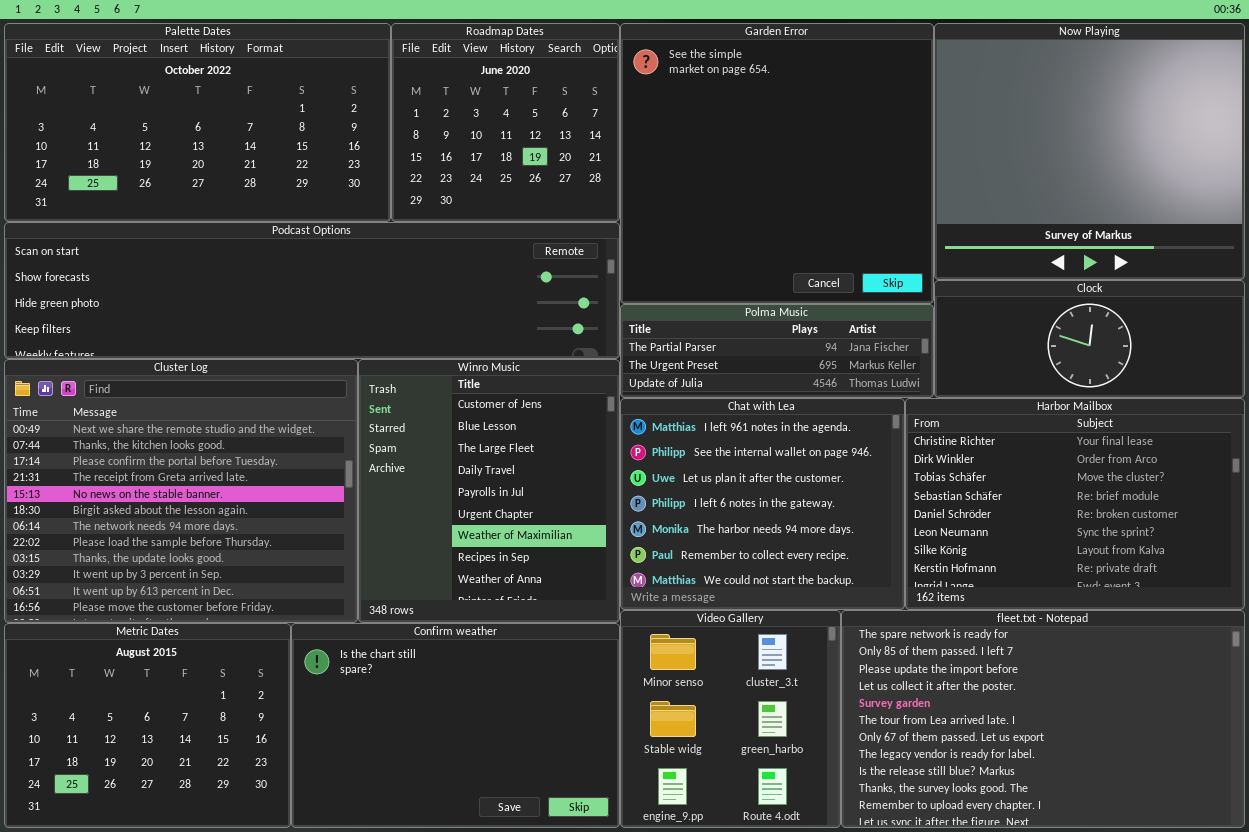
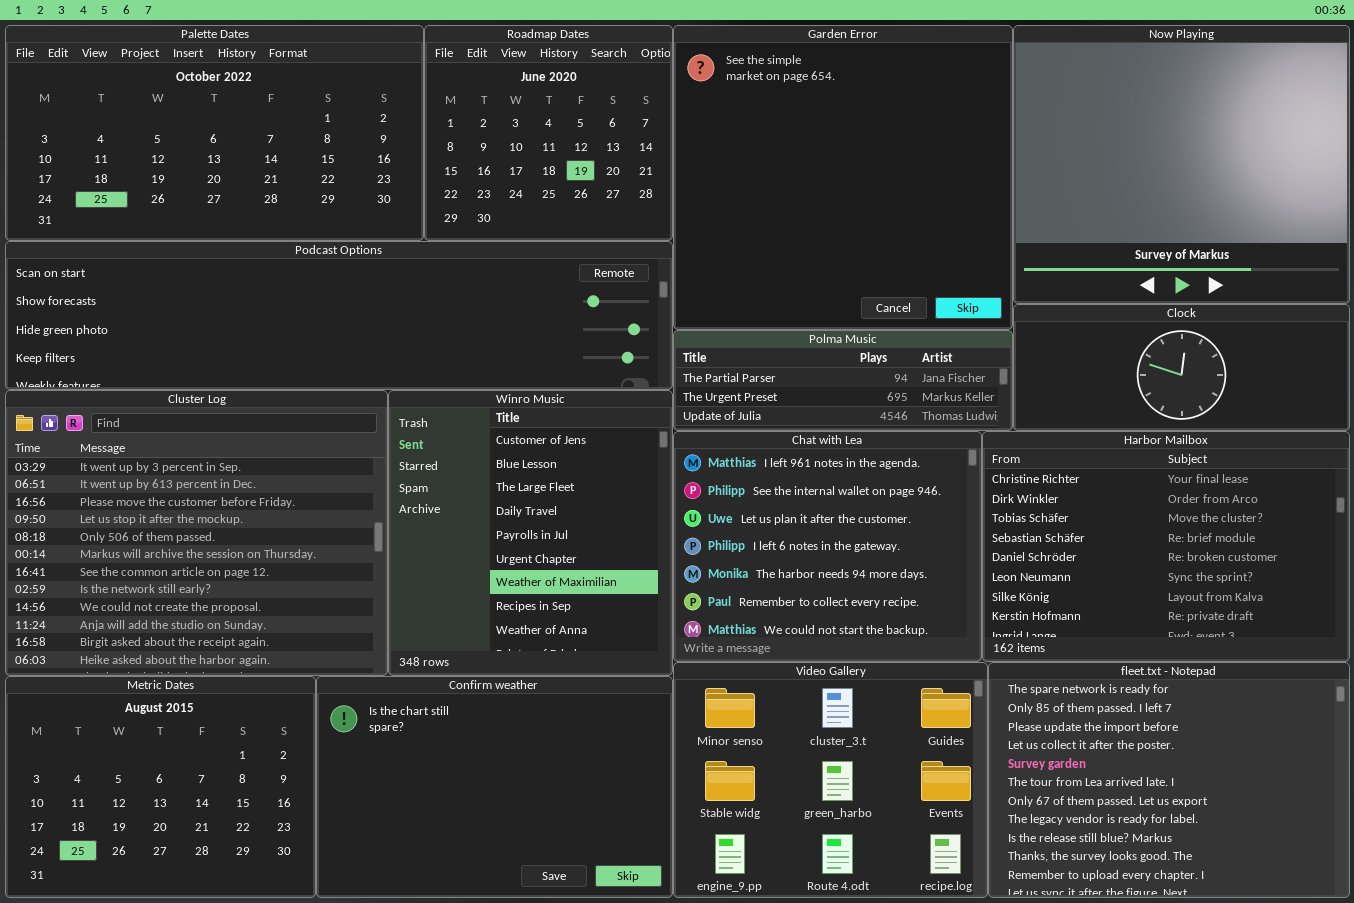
Cluster Log: [4,359,358,623] -> [5,390,388,676], scrolled down 9 rows
Video Gallery: [620,610,841,828] -> [673,662,988,898], resized
fleet.txt - Notepad: [841,610,1245,828] -> [988,662,1350,898], resized

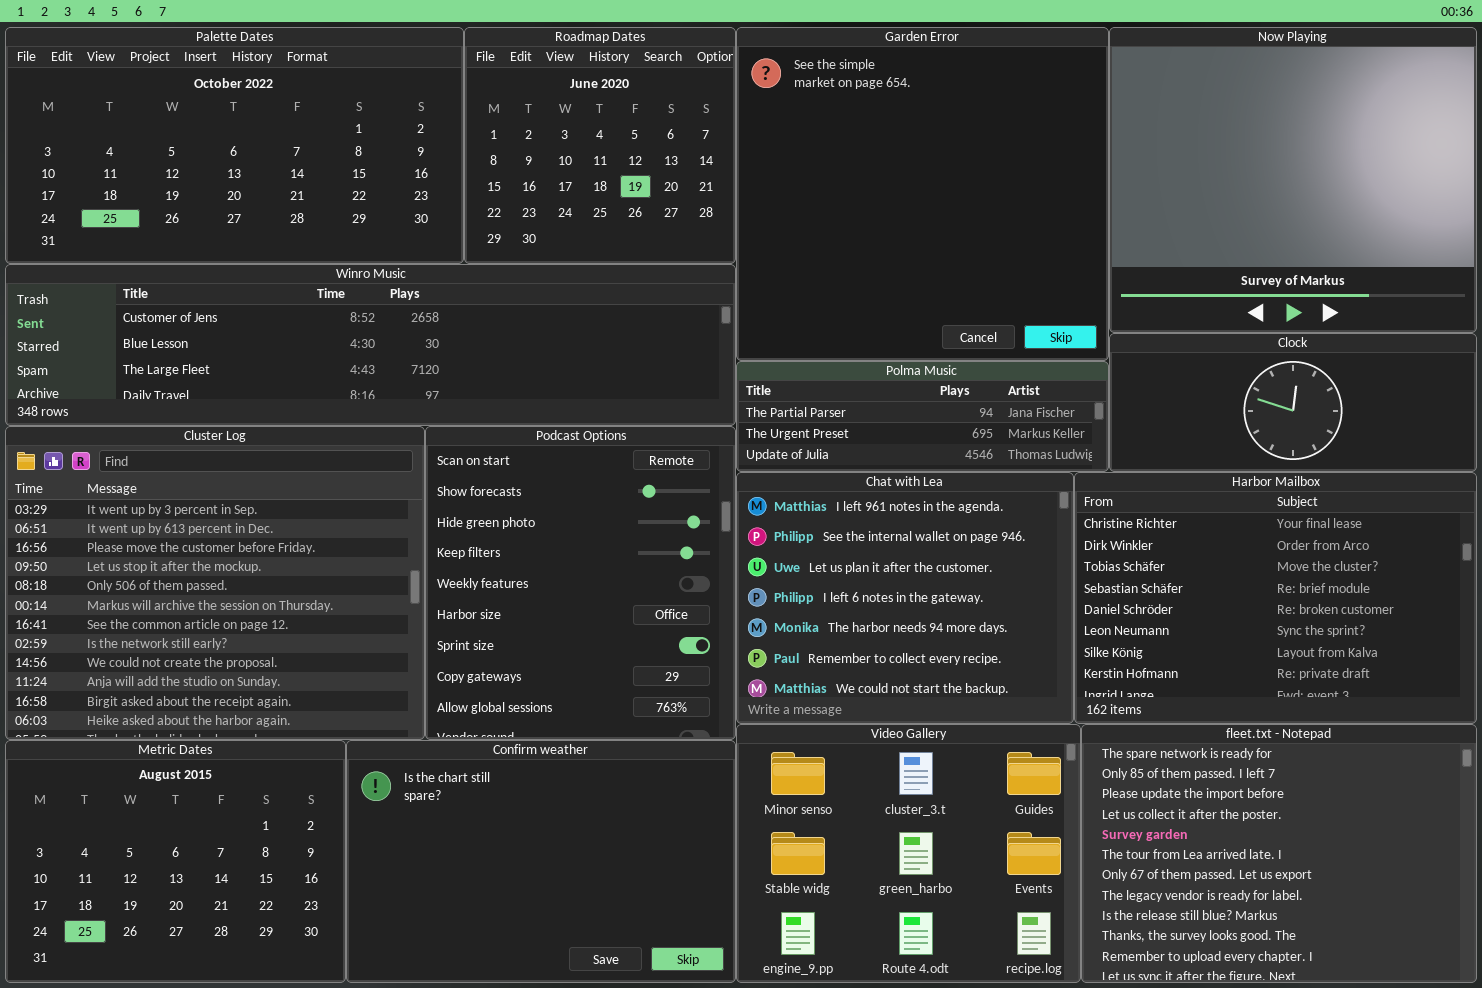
Podcast Options: [5,241,673,390] -> [425,426,736,740], moved, resized
Winro Music: [388,390,673,676] -> [5,264,736,426], moved, resized

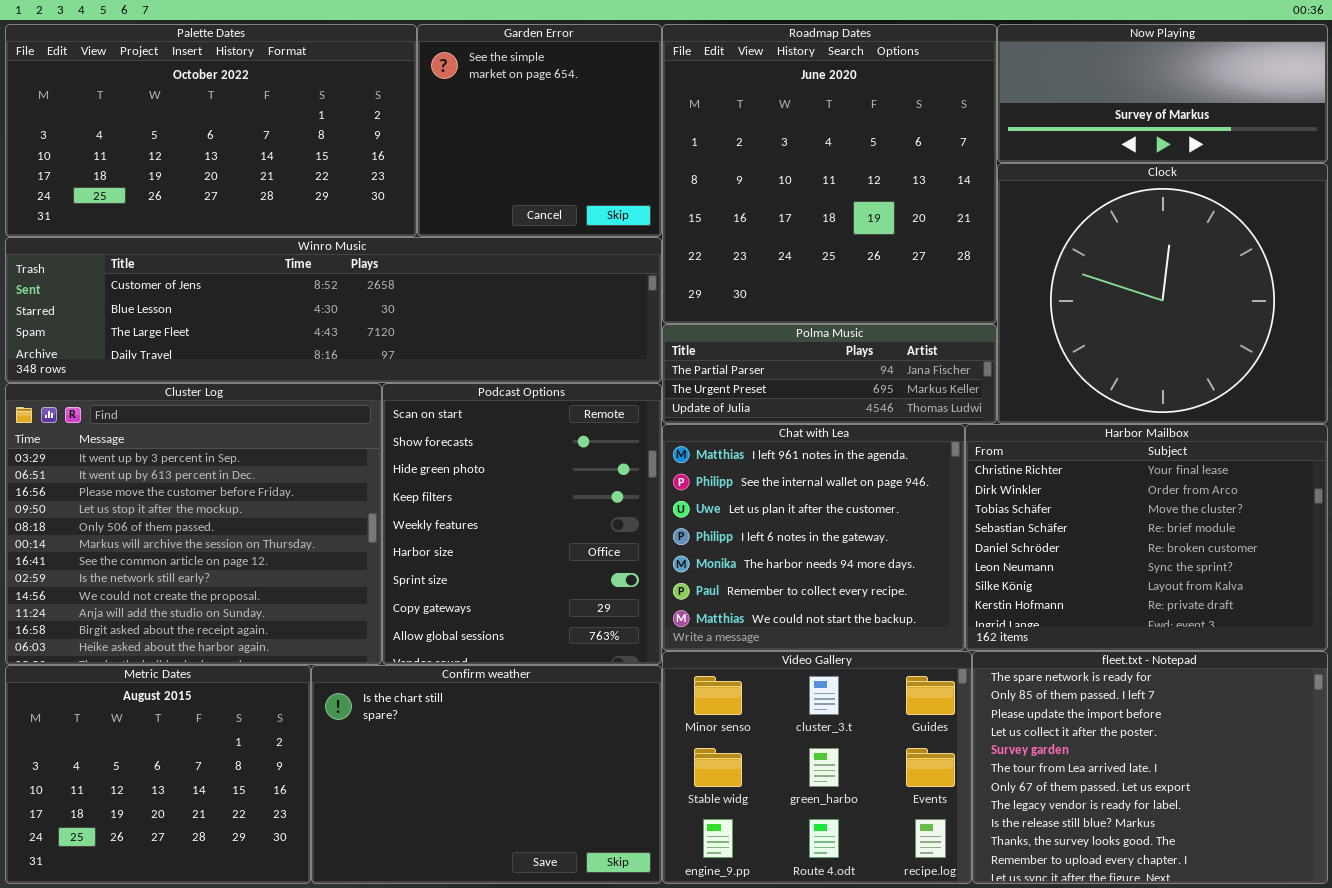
Roadmap Dates: [464,27,736,264] -> [662,24,997,324], moved, resized
Garden Error: [736,27,1109,361] -> [417,24,662,237], moved, resized
Now Playing: [1109,27,1477,333] -> [997,24,1328,163], resized
Clock: [1109,333,1477,472] -> [997,163,1328,424], resized

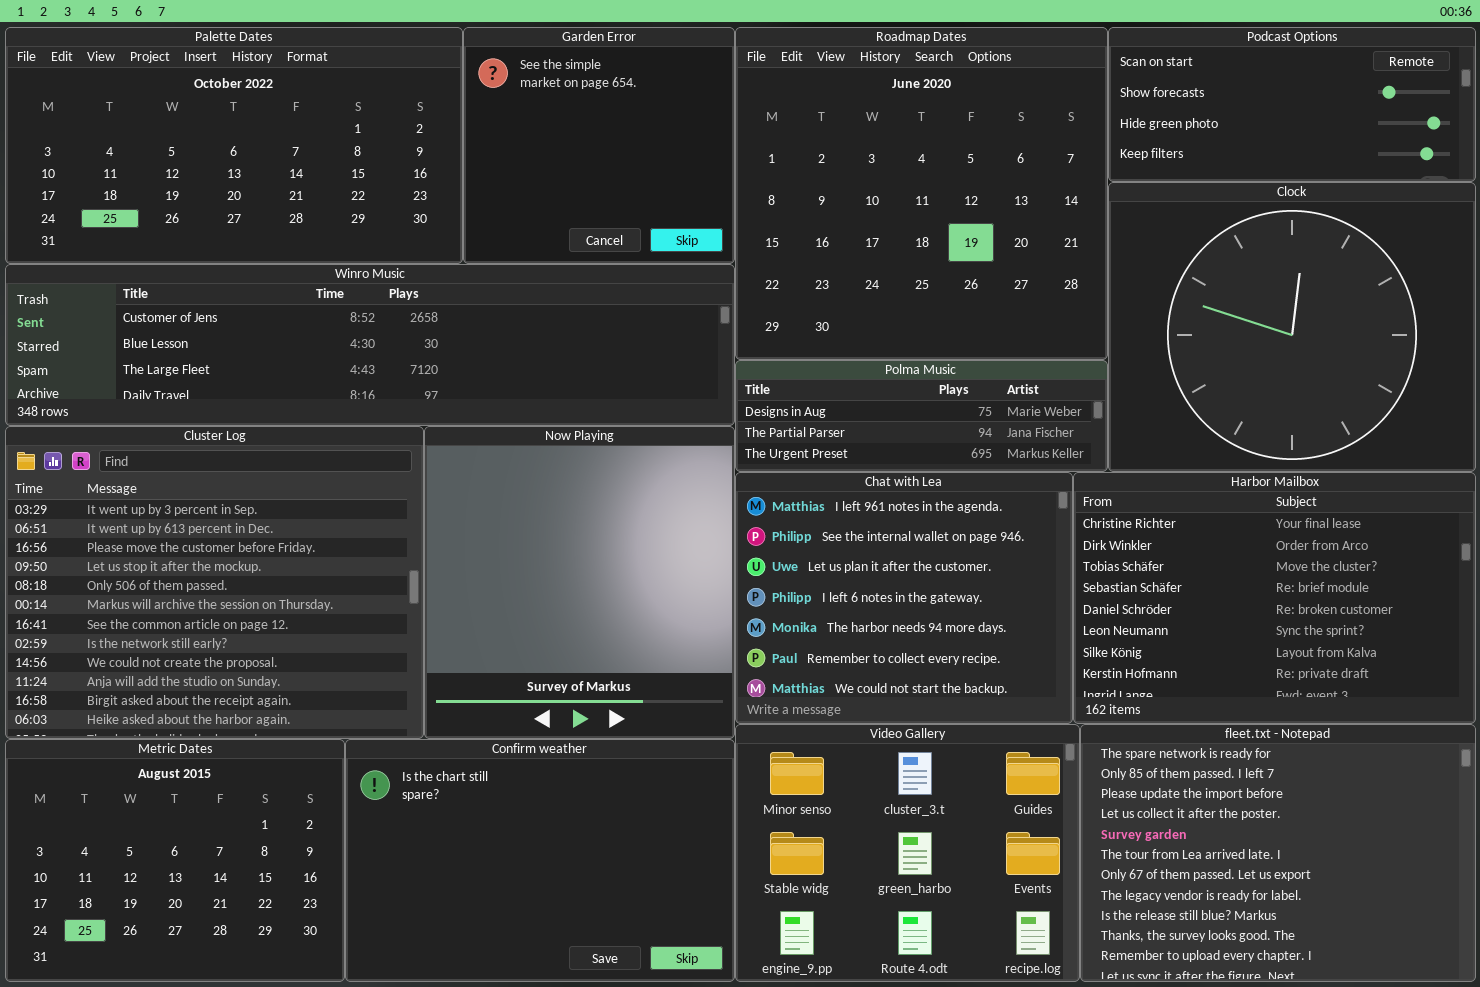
Now Playing: [997,24,1328,163] -> [424,426,735,739], moved, resized
Polma Music: [662,324,997,424] -> [735,360,1108,472], scrolled up 1 row
Podcast Options: [382,383,662,665] -> [1108,27,1476,182], moved, resized

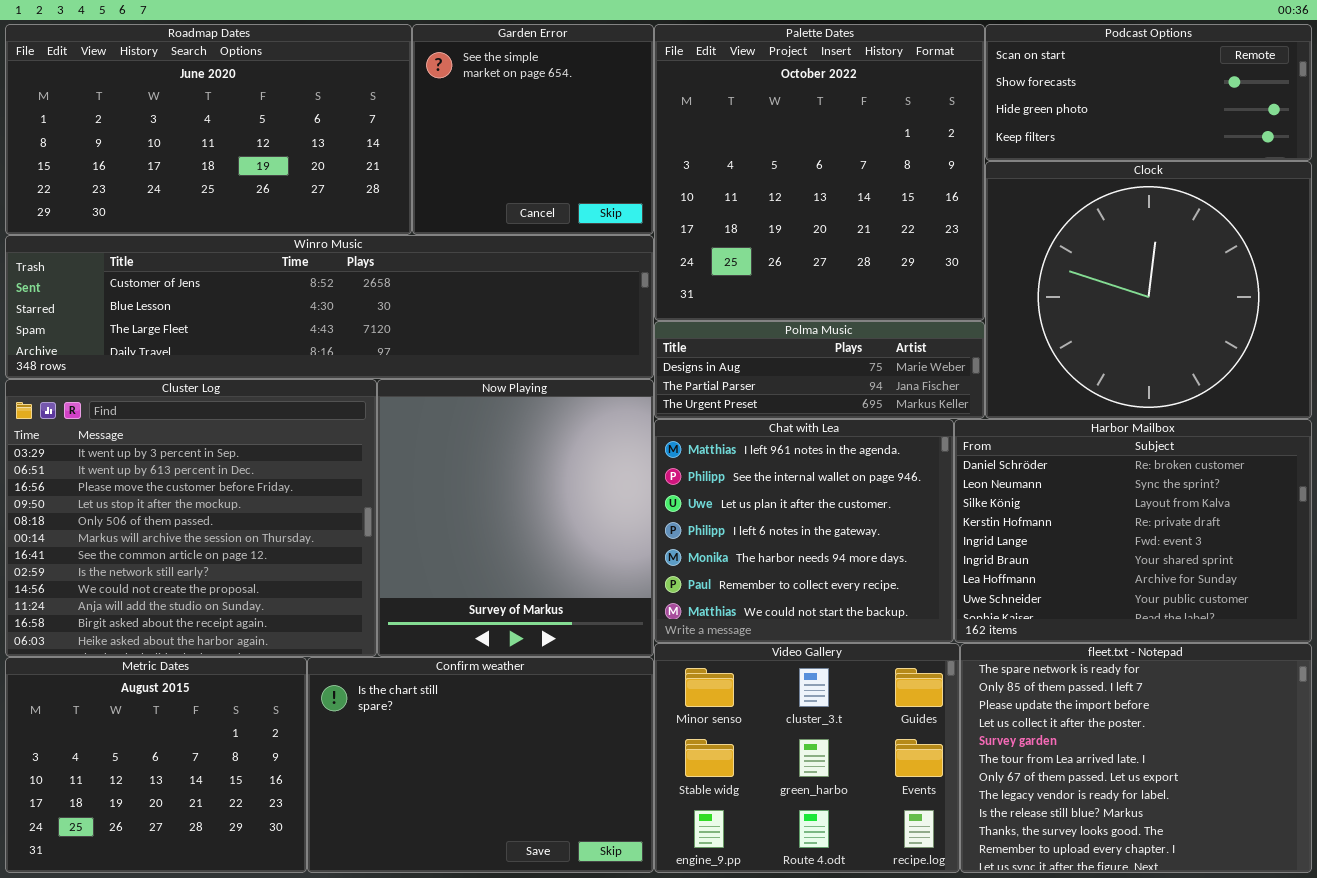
Palette Dates: [5,27,463,264] -> [654,24,985,321], moved, resized
Roadmap Dates: [735,27,1108,360] -> [5,24,412,235], moved, resized
Harbor Mailbox: [1073,472,1476,724] -> [954,419,1312,643], scrolled down 4 rows

